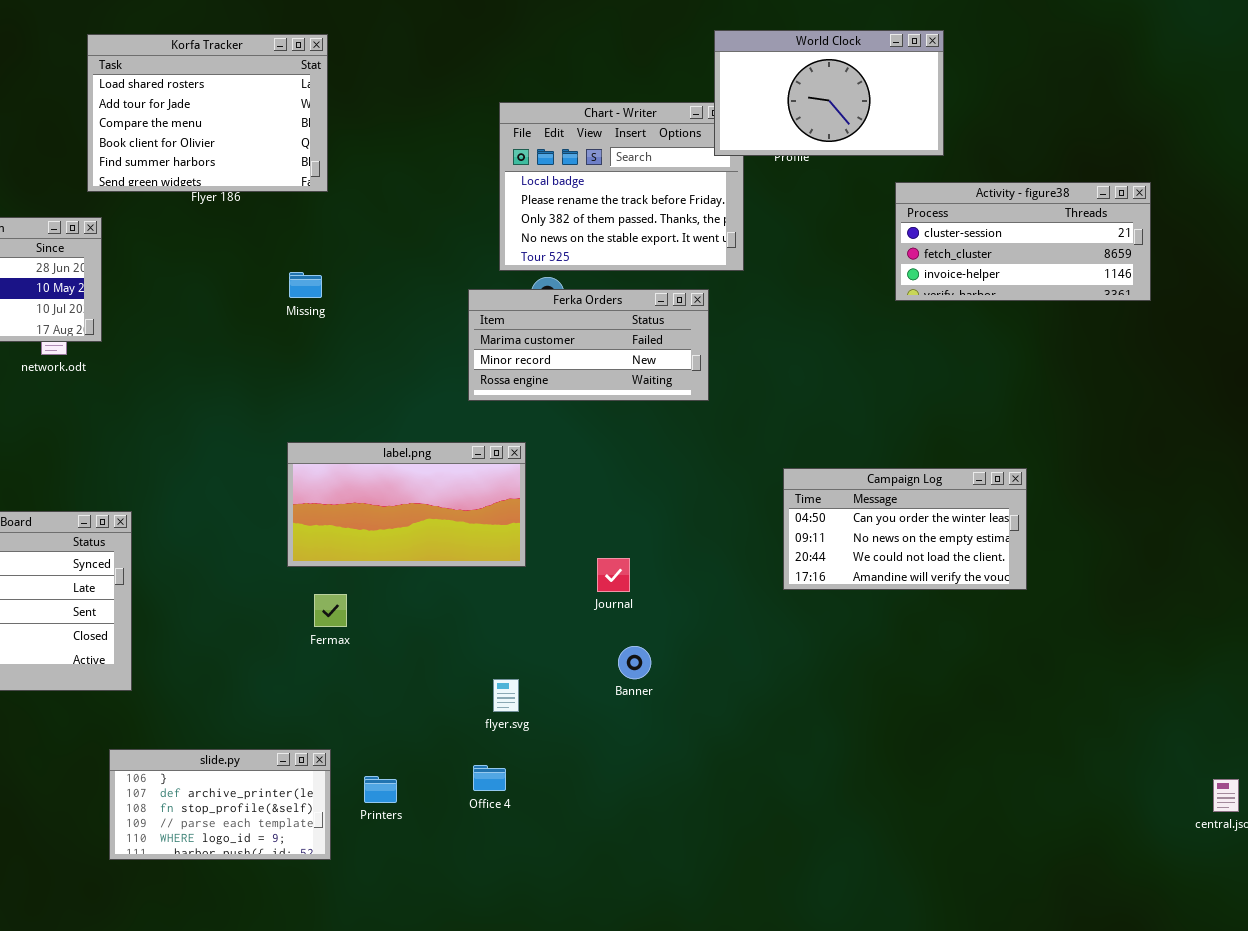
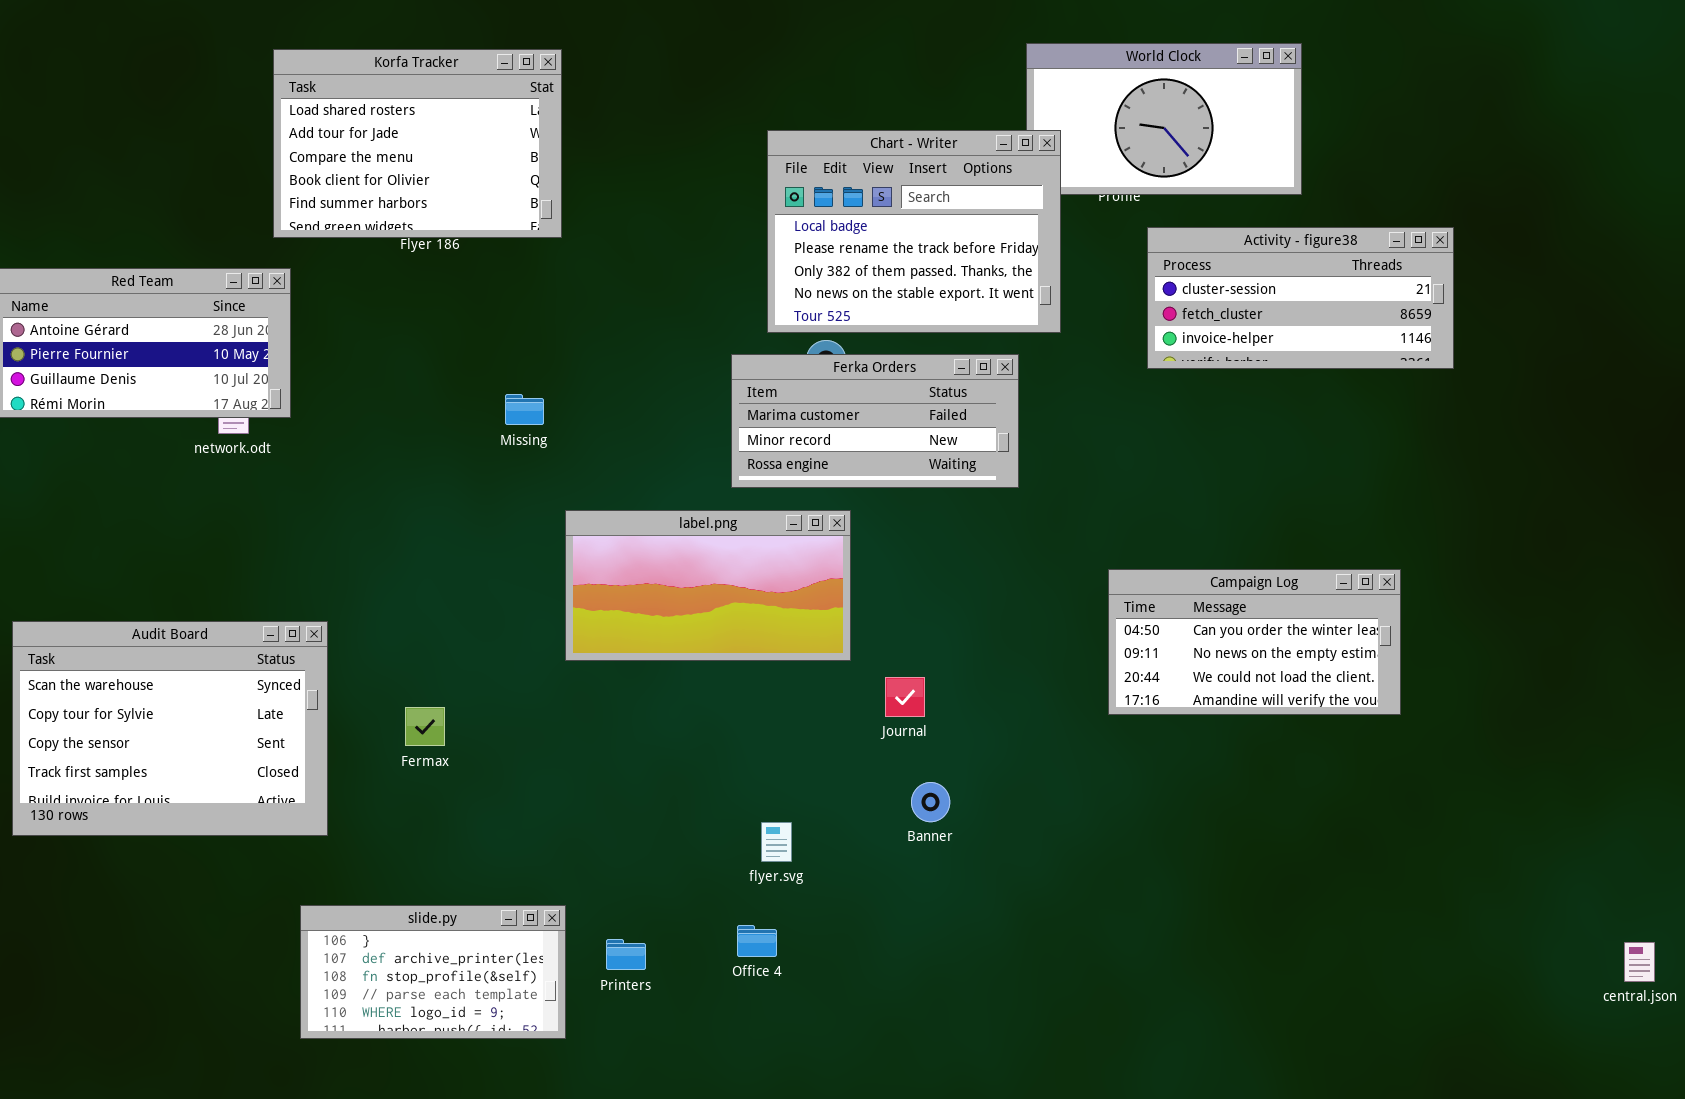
Chart - Writer: [499,102,744,271] -> [767,130,1061,333], raised
Activity - figure38: [895,182,1151,301] -> [1147,227,1454,369], moved
Missing: [289,272,322,298] -> [505,394,544,425], moved
label.png: [287,442,526,567] -> [565,510,851,661], moved
Fermax: [314,594,347,627] -> [405,707,445,746], moved

